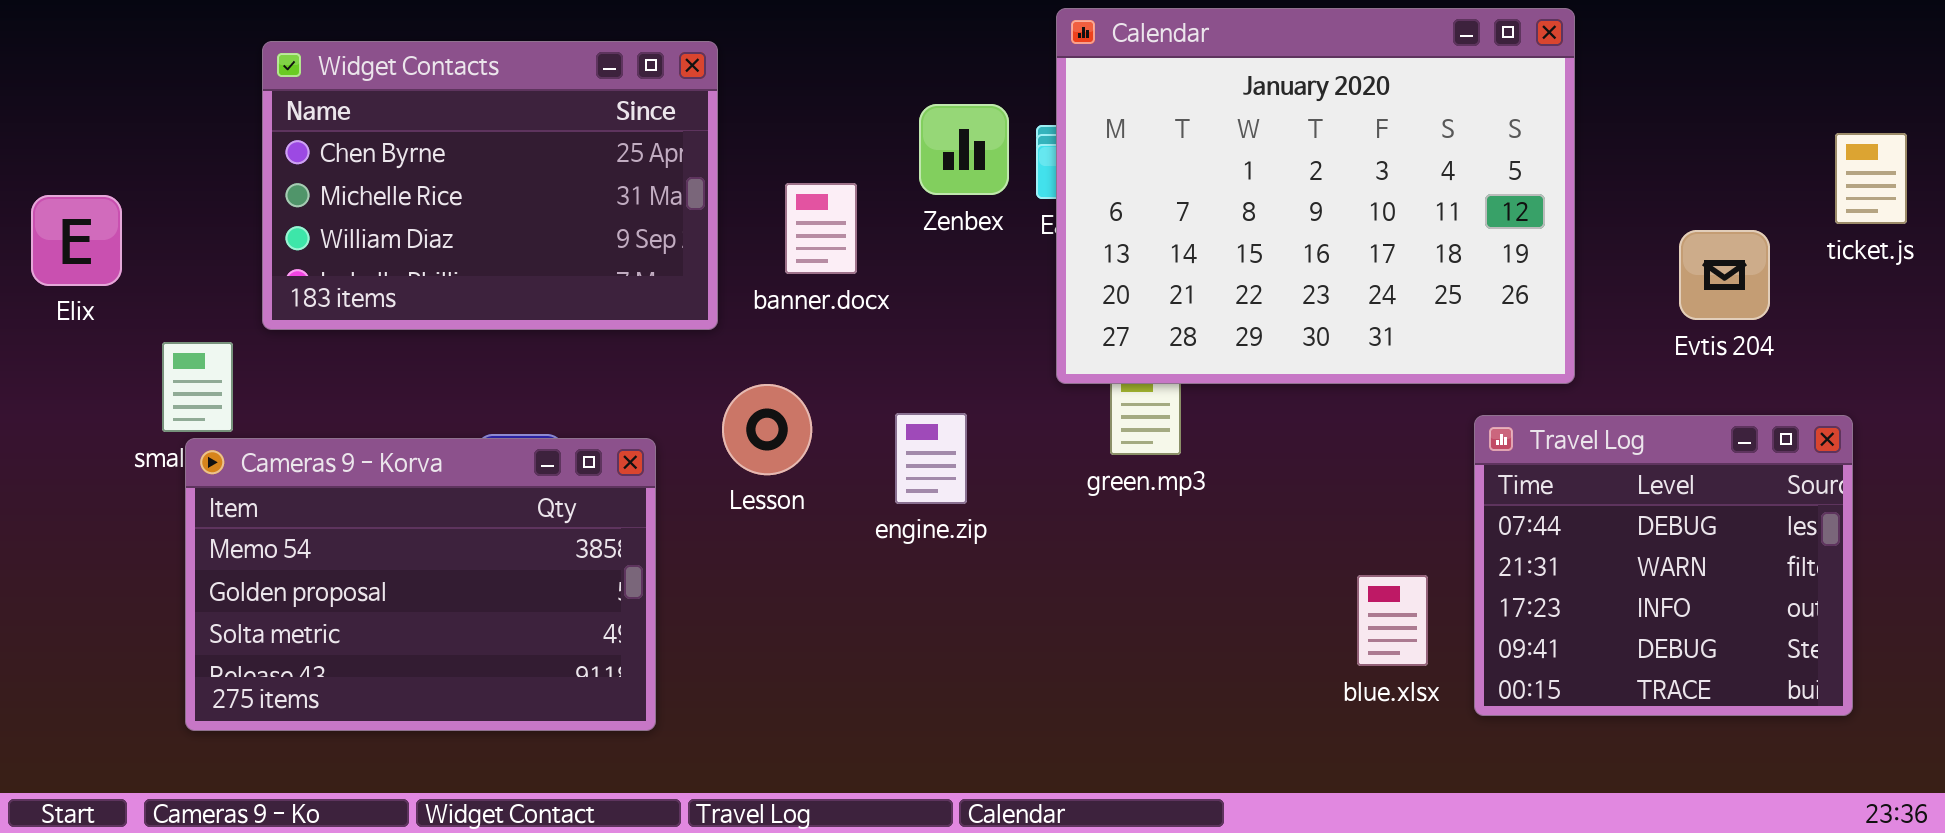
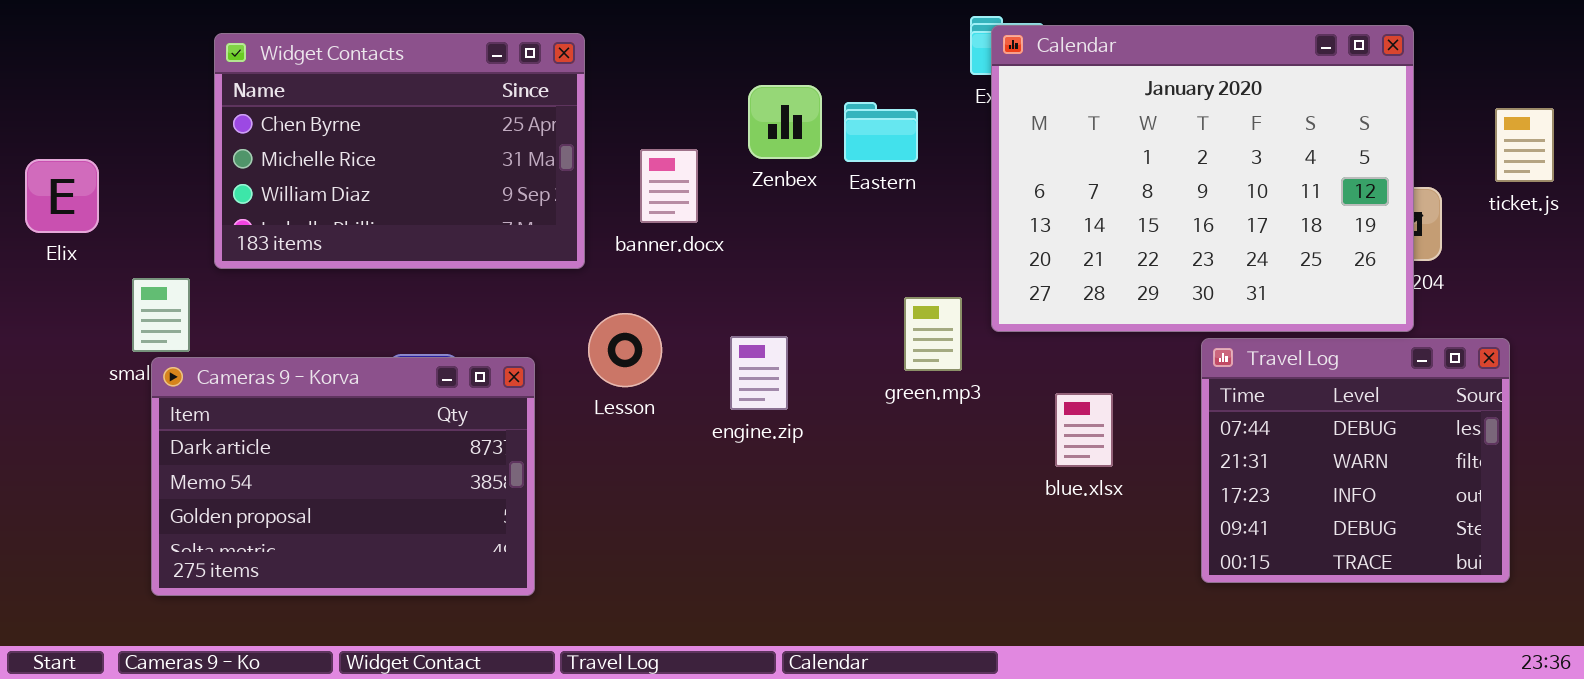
Calendar: [1056,8,1575,384] -> [991,25,1414,332], moved
Cameras 9 - Korva: [185,438,656,731] -> [151,357,535,596], scrolled up 1 row
blue.xlsx: [1357,575,1428,666] -> [1055,393,1113,467], moved

